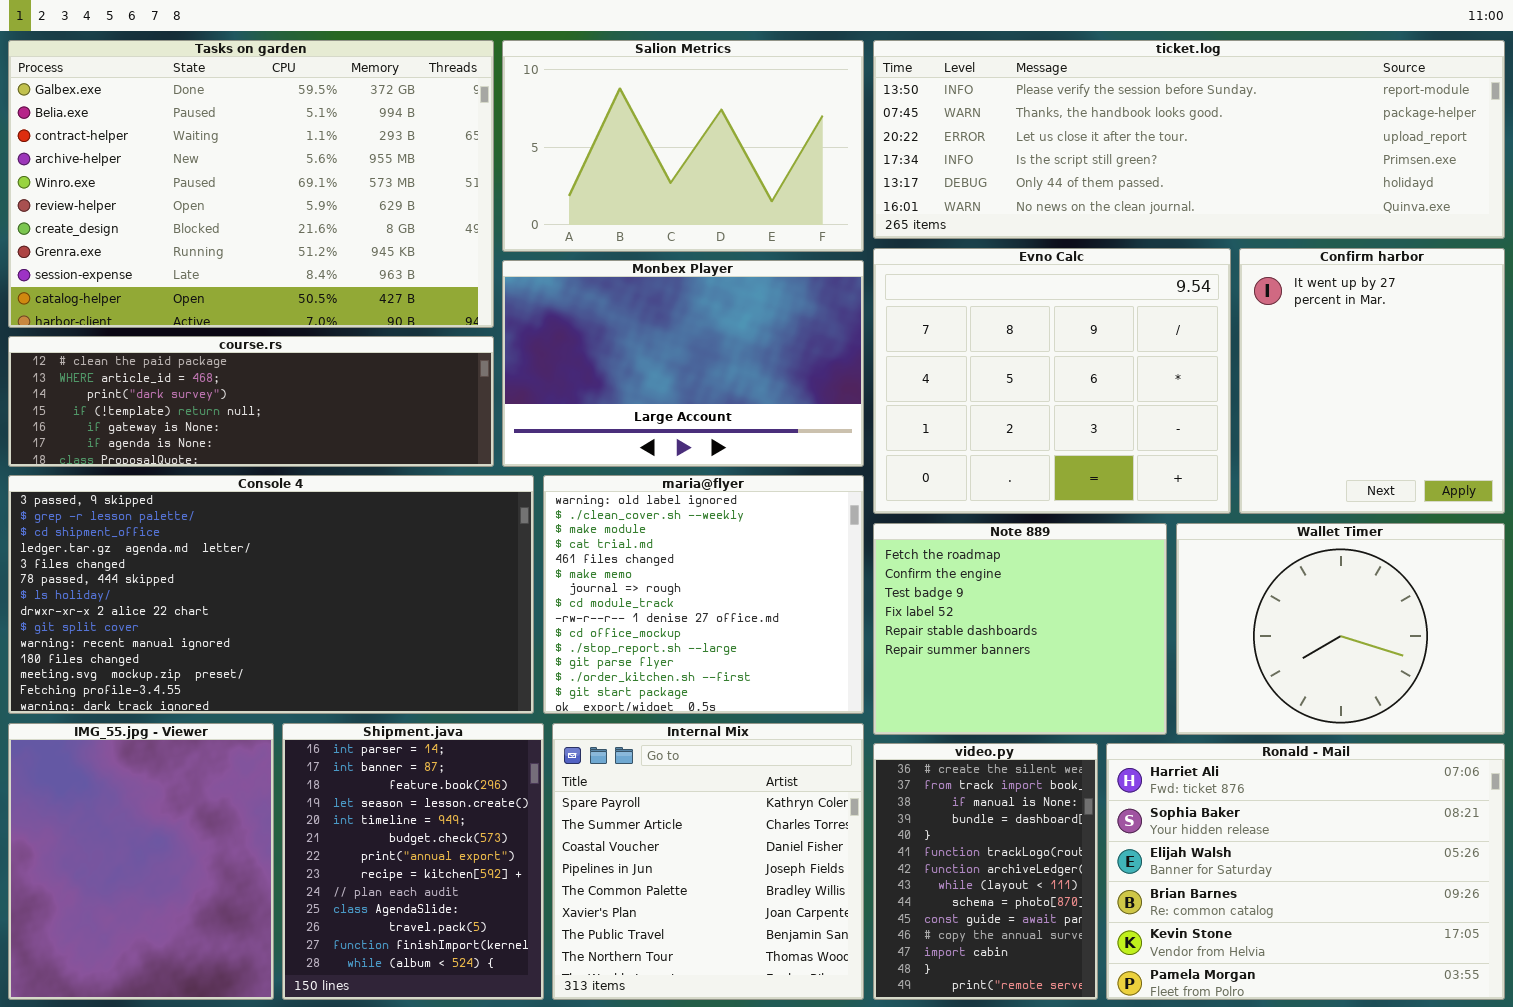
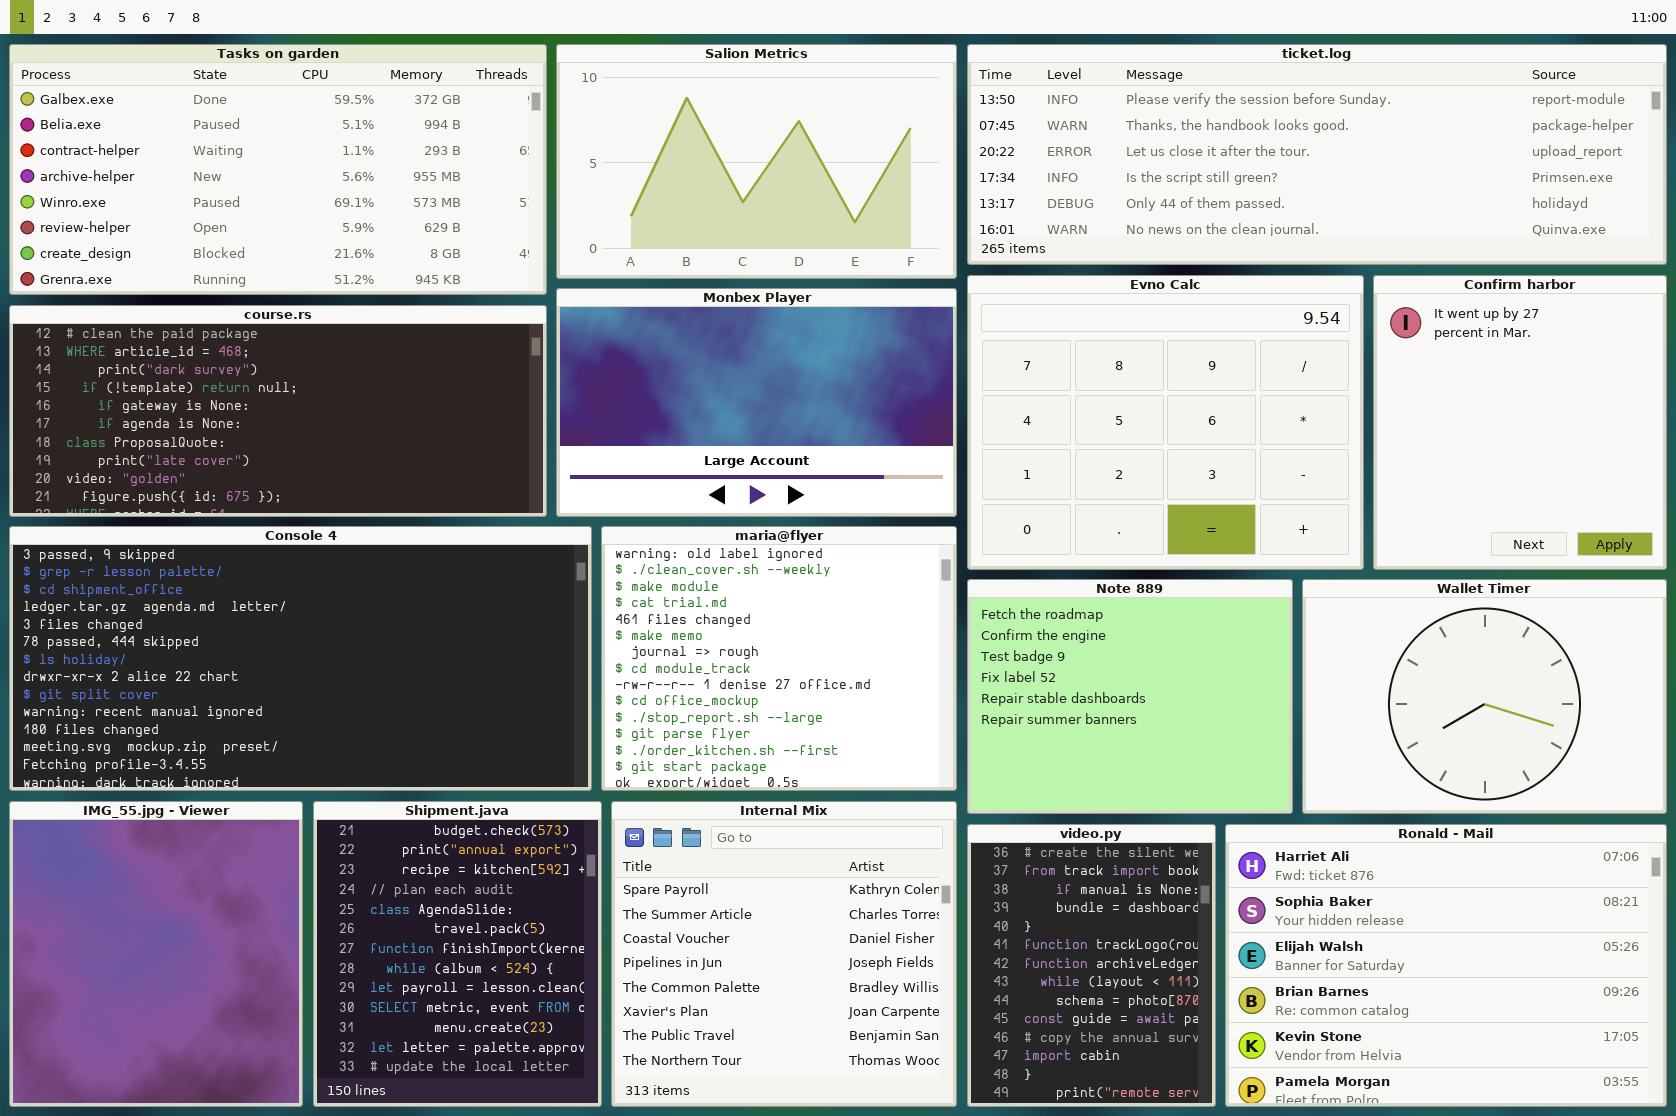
Tasks on garden: [8,40,494,328] -> [9,44,547,295], resized
course.rs: [8,336,494,467] -> [9,305,547,517], resized
Shipment.java: [282,723,544,1000] -> [313,801,602,1107], scrolled down 5 rows

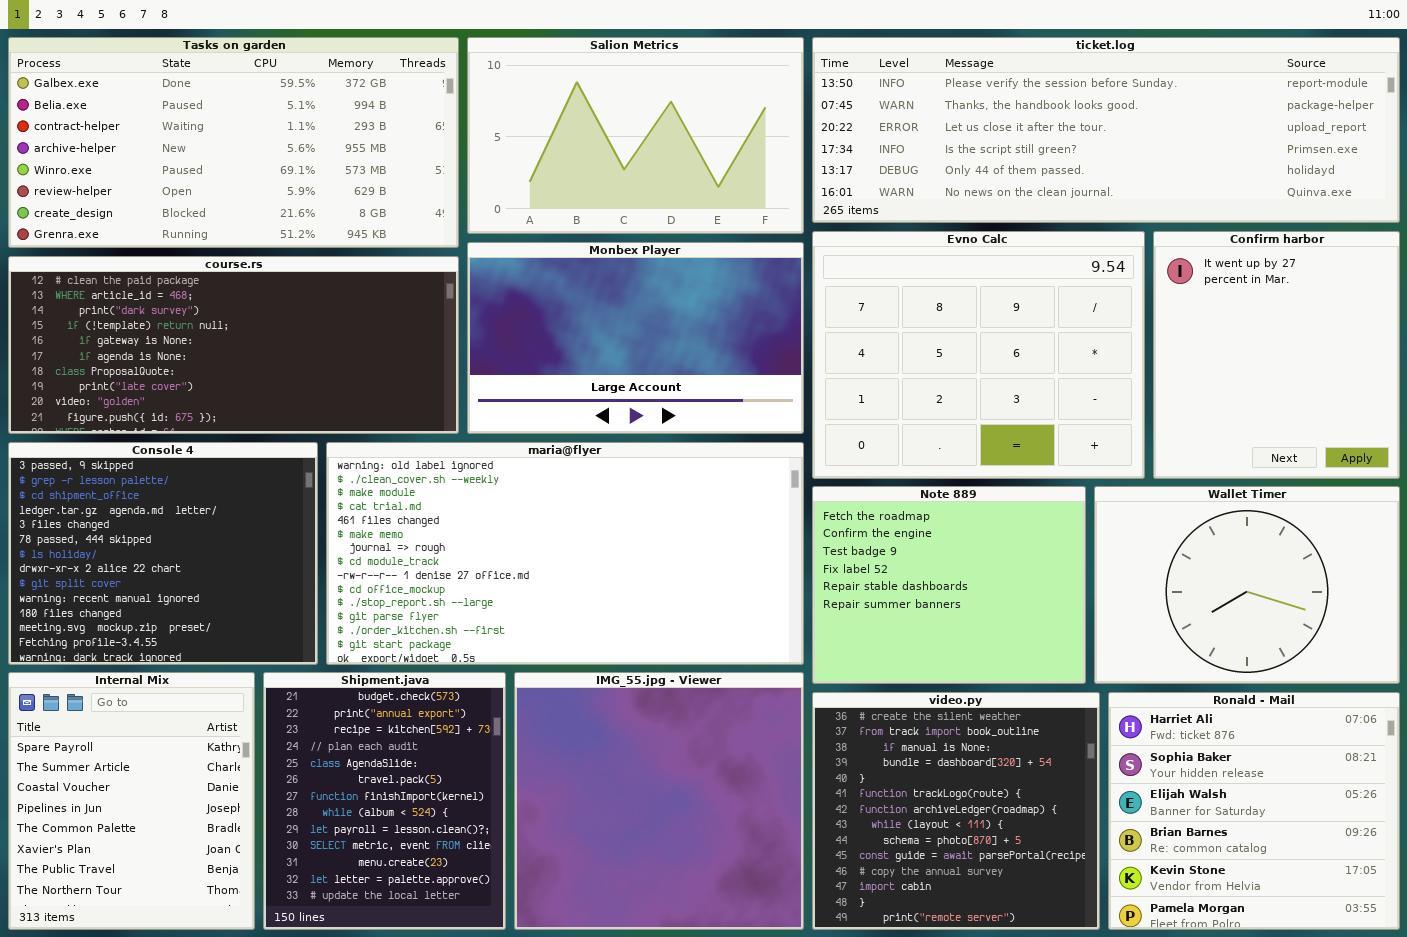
Console 4: [9,526,592,791] -> [8,442,318,665], resized
maria@flyer: [601,526,957,791] -> [326,442,804,665], resized
IMG_55.jpg - Viewer: [9,801,303,1107] -> [514,672,804,930], moved, resized
Internal Mix: [611,801,957,1107] -> [8,672,255,930], moved, resized
video.py: [967,824,1216,1107] -> [812,692,1100,930], resized
Ronald - Mail: [1225,824,1667,1107] -> [1108,692,1400,930], resized

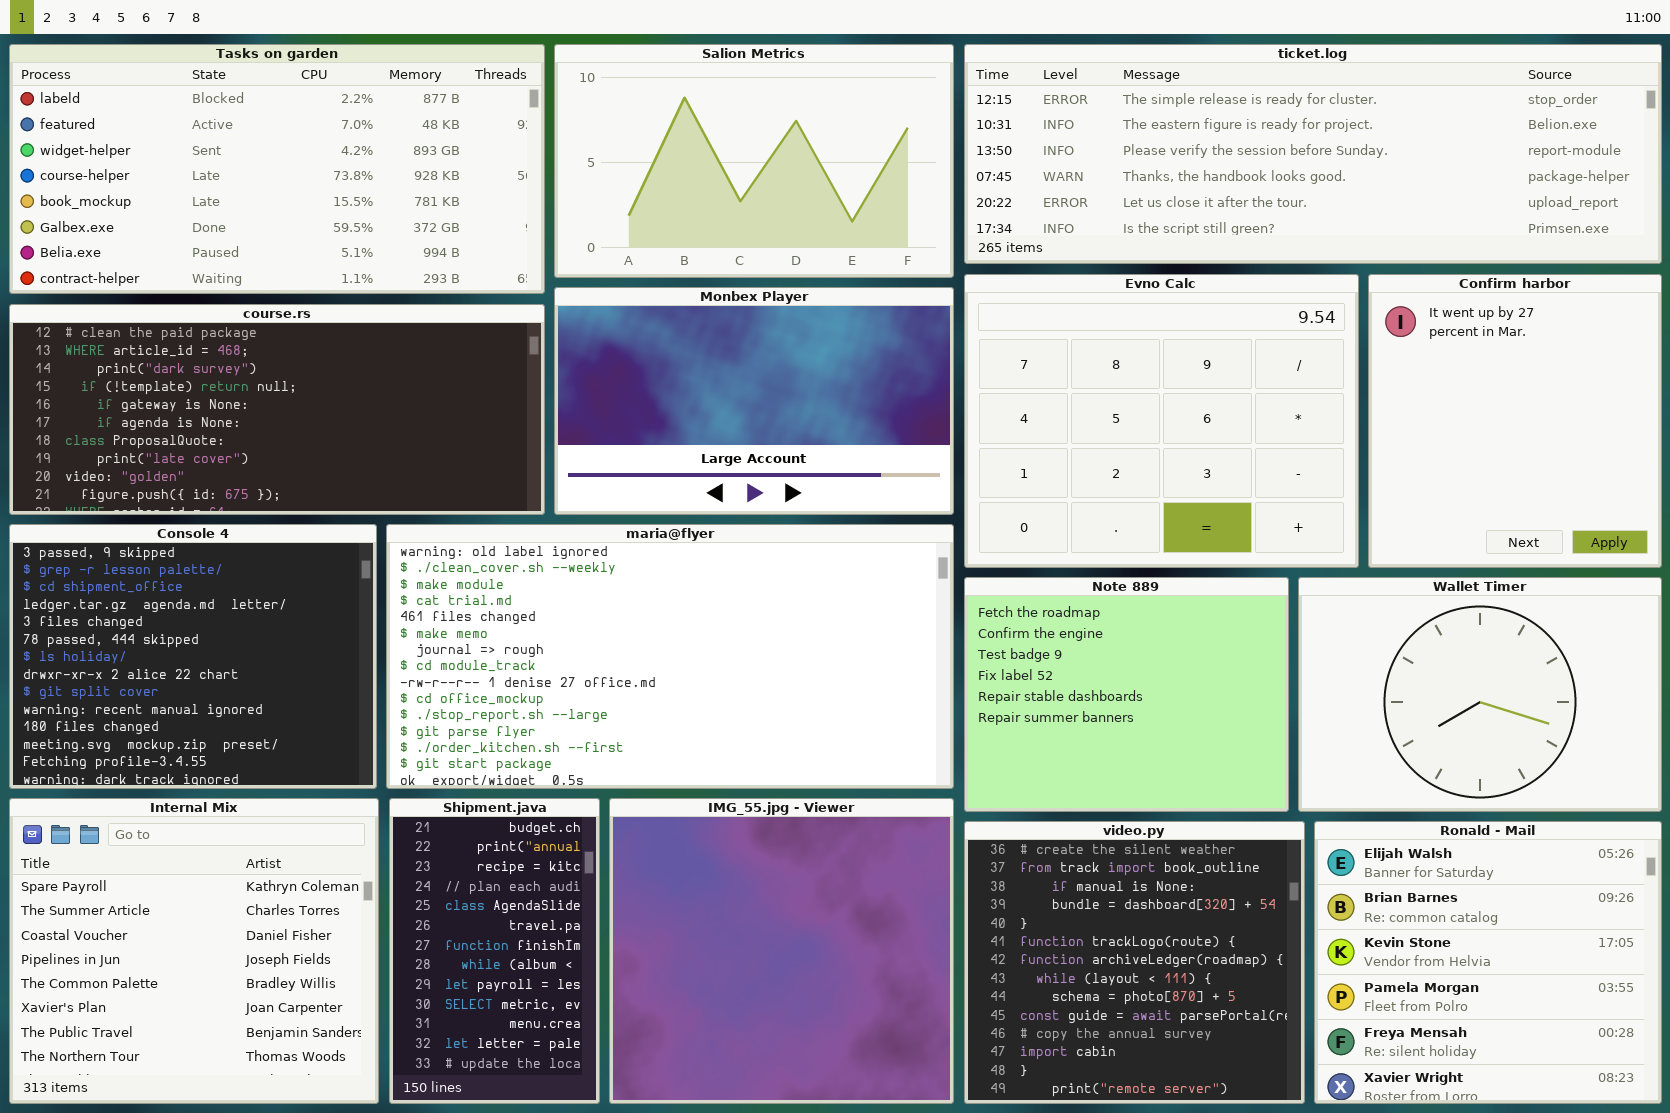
Tasks on garden: [8,37,459,248] -> [9,44,545,294], scrolled up 5 rows
ticket.log: [812,37,1400,223] -> [964,44,1662,264], scrolled up 2 rows
Internal Mix: [8,672,255,930] -> [9,798,379,1104], resized
Shipment.java: [263,672,506,930] -> [389,798,600,1104], resized
Ronald - Mail: [1108,692,1400,930] -> [1314,821,1662,1104], scrolled down 2 rows

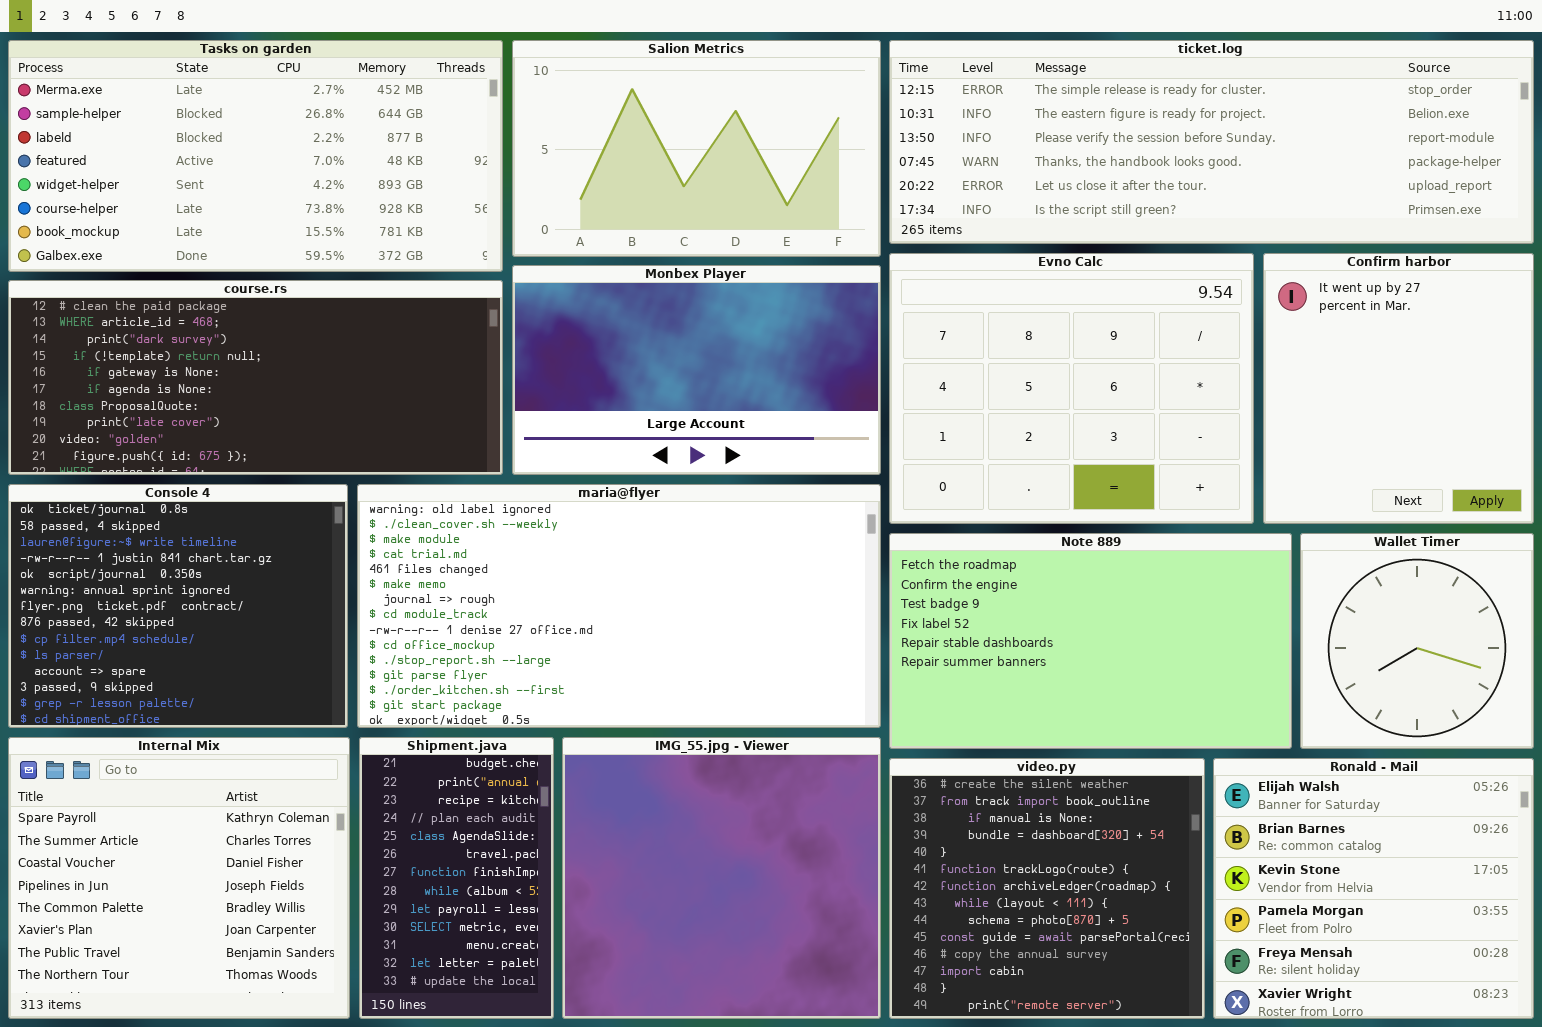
Tasks on garden: [9,44,545,294] -> [8,40,503,272], scrolled up 2 rows
Console 4: [9,524,377,789] -> [8,484,348,728], scrolled up 11 rows
Note 889: [964,577,1289,812] -> [889,533,1292,749], resized
Wallet Timer: [1298,577,1662,812] -> [1300,533,1534,749], resized

